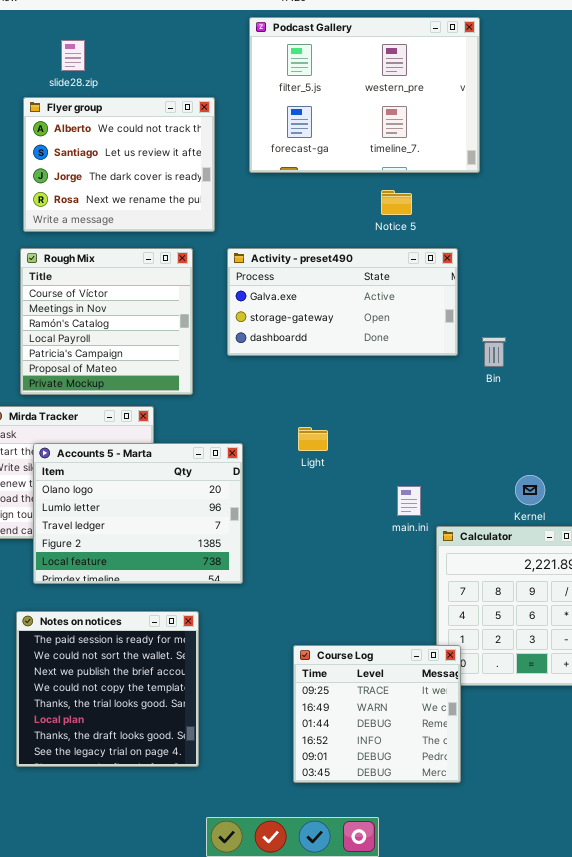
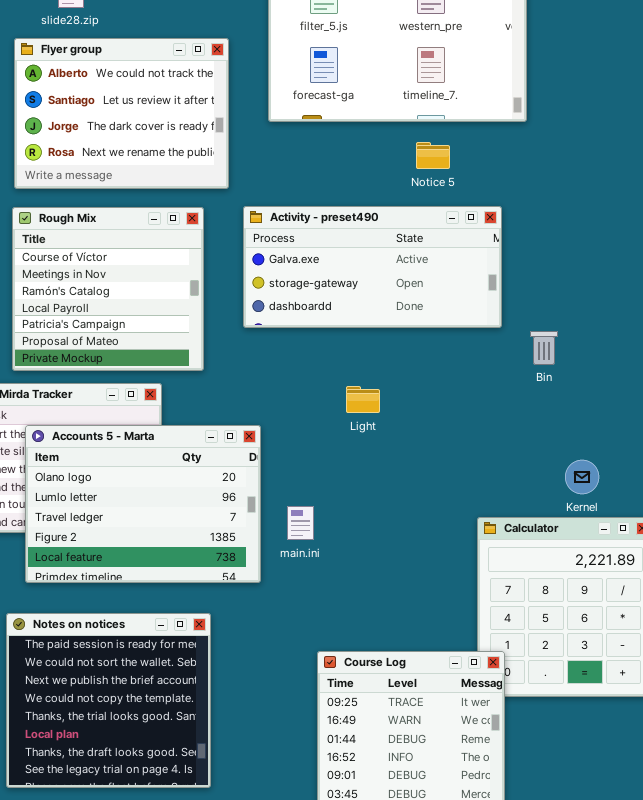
Bin: [482,337,506,367] -> [530,331,558,365], moved
Light: [298,427,328,451] -> [346,386,380,413], moved
main.ini: [397,486,421,516] -> [287,506,314,540], moved

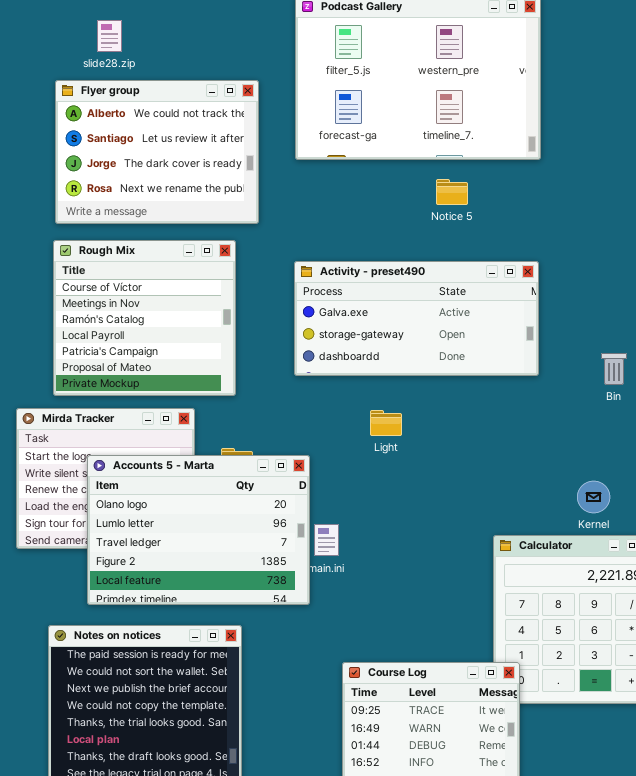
Activity - preset490: [243,206,502,328] -> [294,261,539,376], moved
Bin: [530,331,558,365] -> [601,353,627,385], moved
Accounts 5 - Marta: [25,425,261,583] -> [87,455,310,605], moved

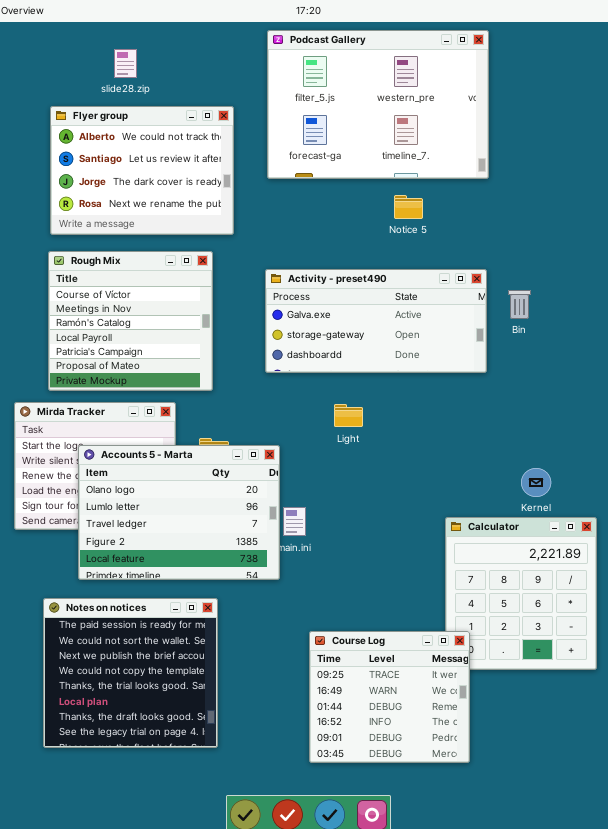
slide28.zip: [97,20,122,52] -> [114,49,137,78], moved
Bin: [601,353,627,385] -> [508,290,531,319], moved

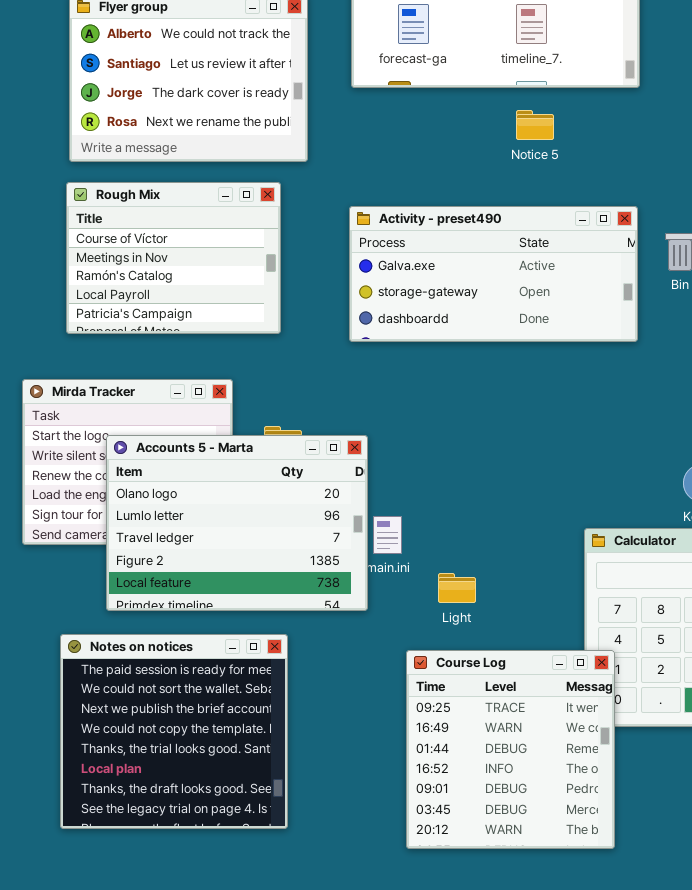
Rough Mix: [48,251,213,391] -> [66,182,281,334], resized
Light: [334,404,363,427] -> [438,573,476,603], moved
Course Log: [309,631,470,763] -> [406,650,615,849], resized

